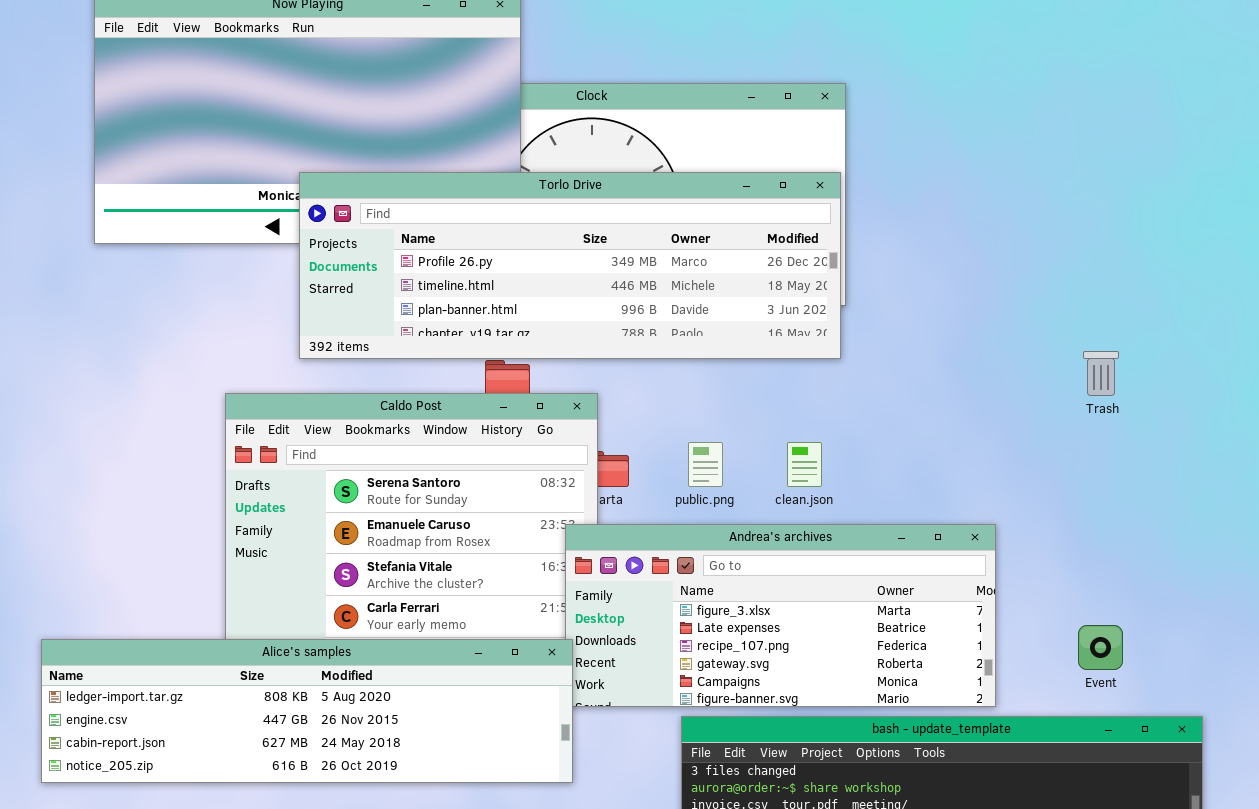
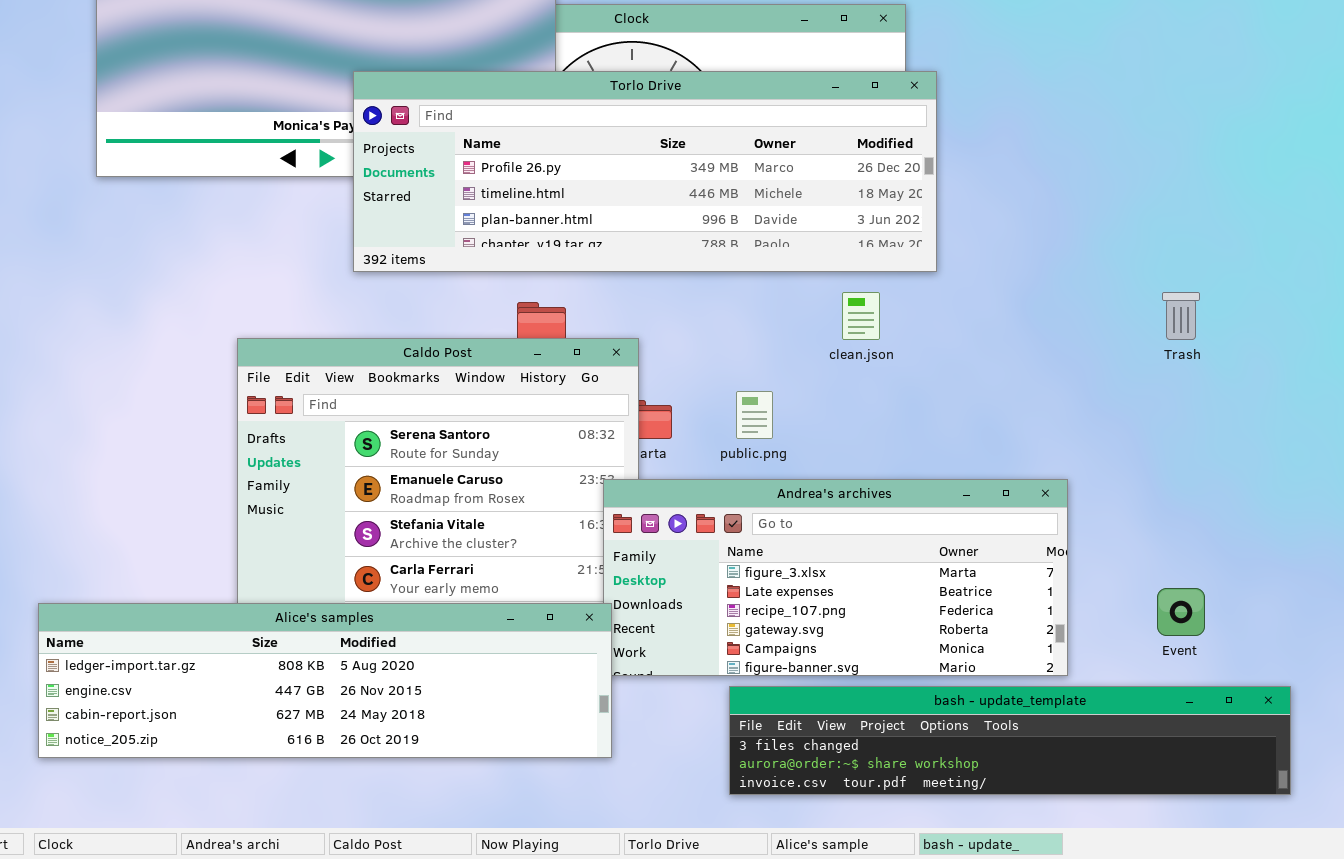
Torlo Drive: [299,172,841,359] -> [353,71,937,272], moved
clean.json: [787,442,822,487] -> [842,292,880,340], moved

